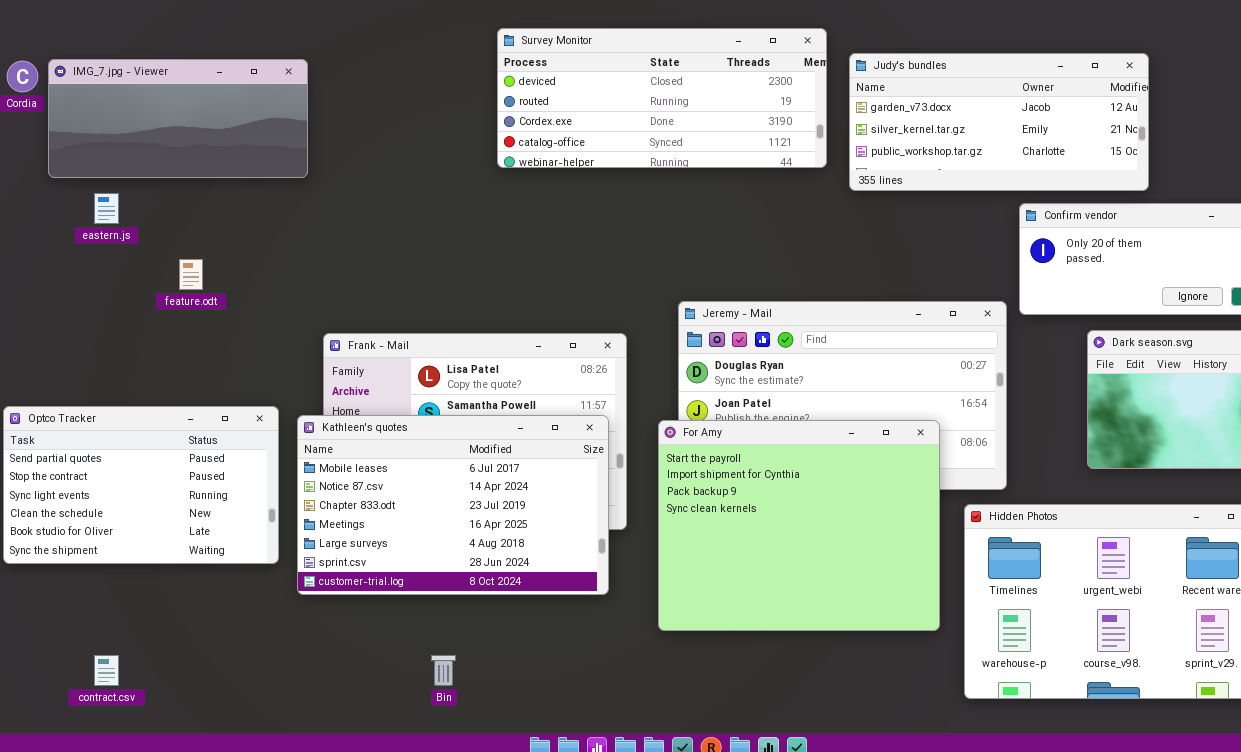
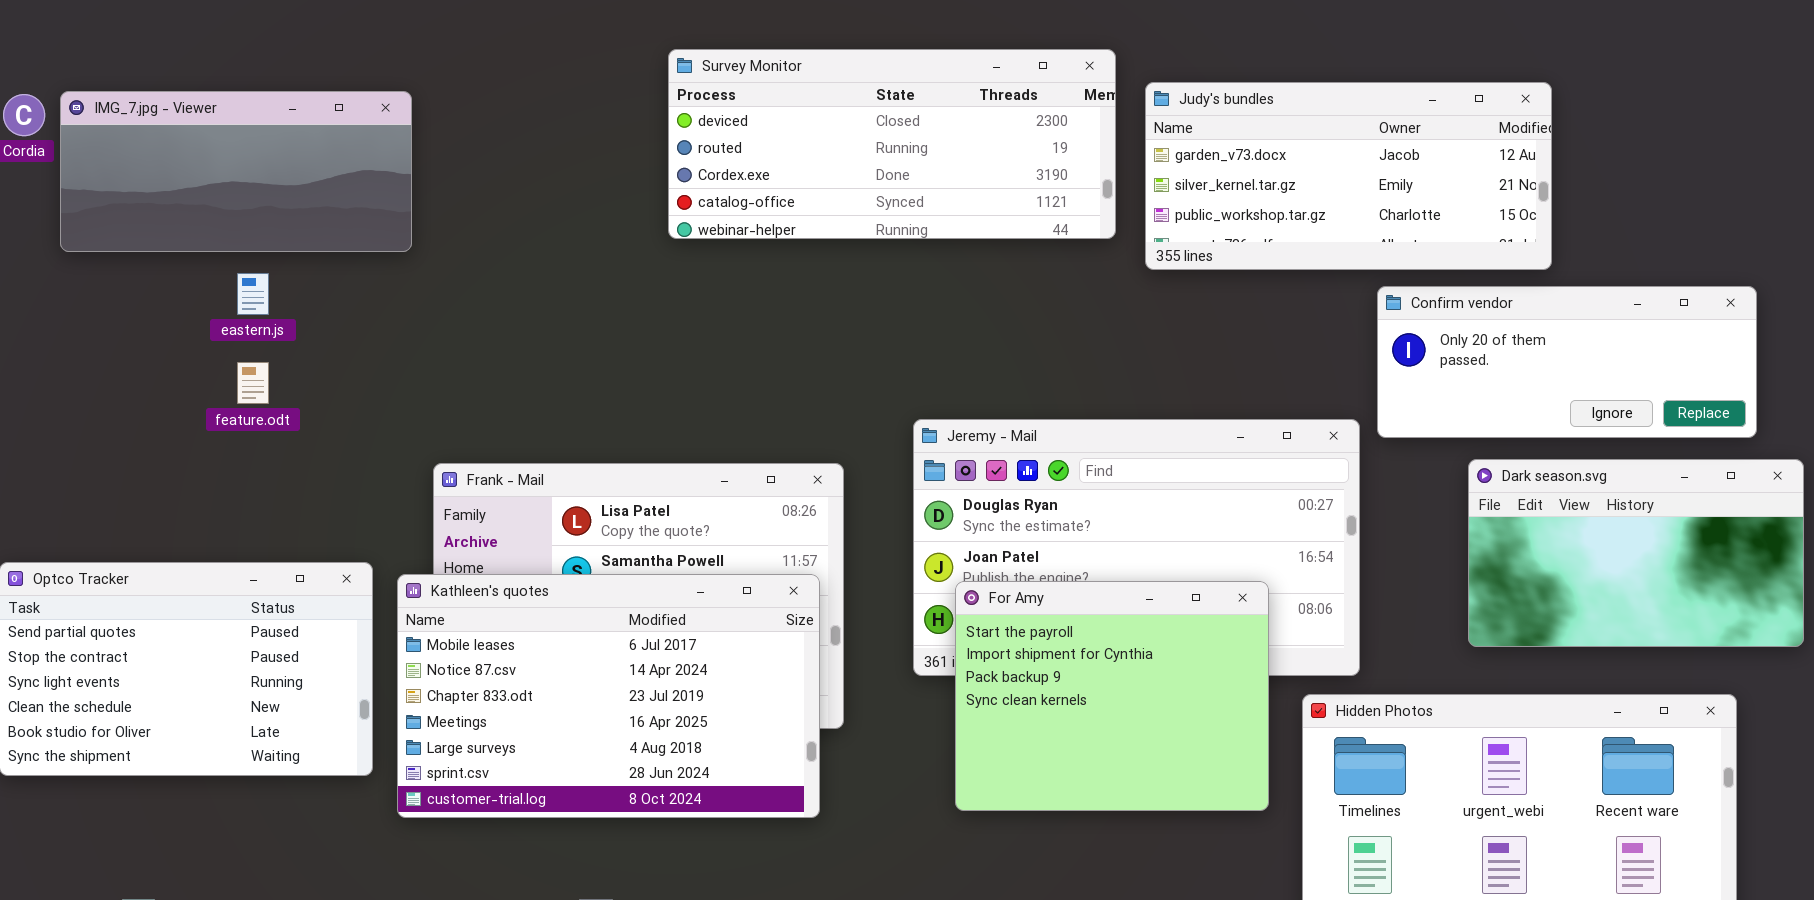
eastern.js: [94,193,119,224] -> [237,273,269,315], moved
For Amy: [658,420,940,631] -> [955,581,1269,811], resized

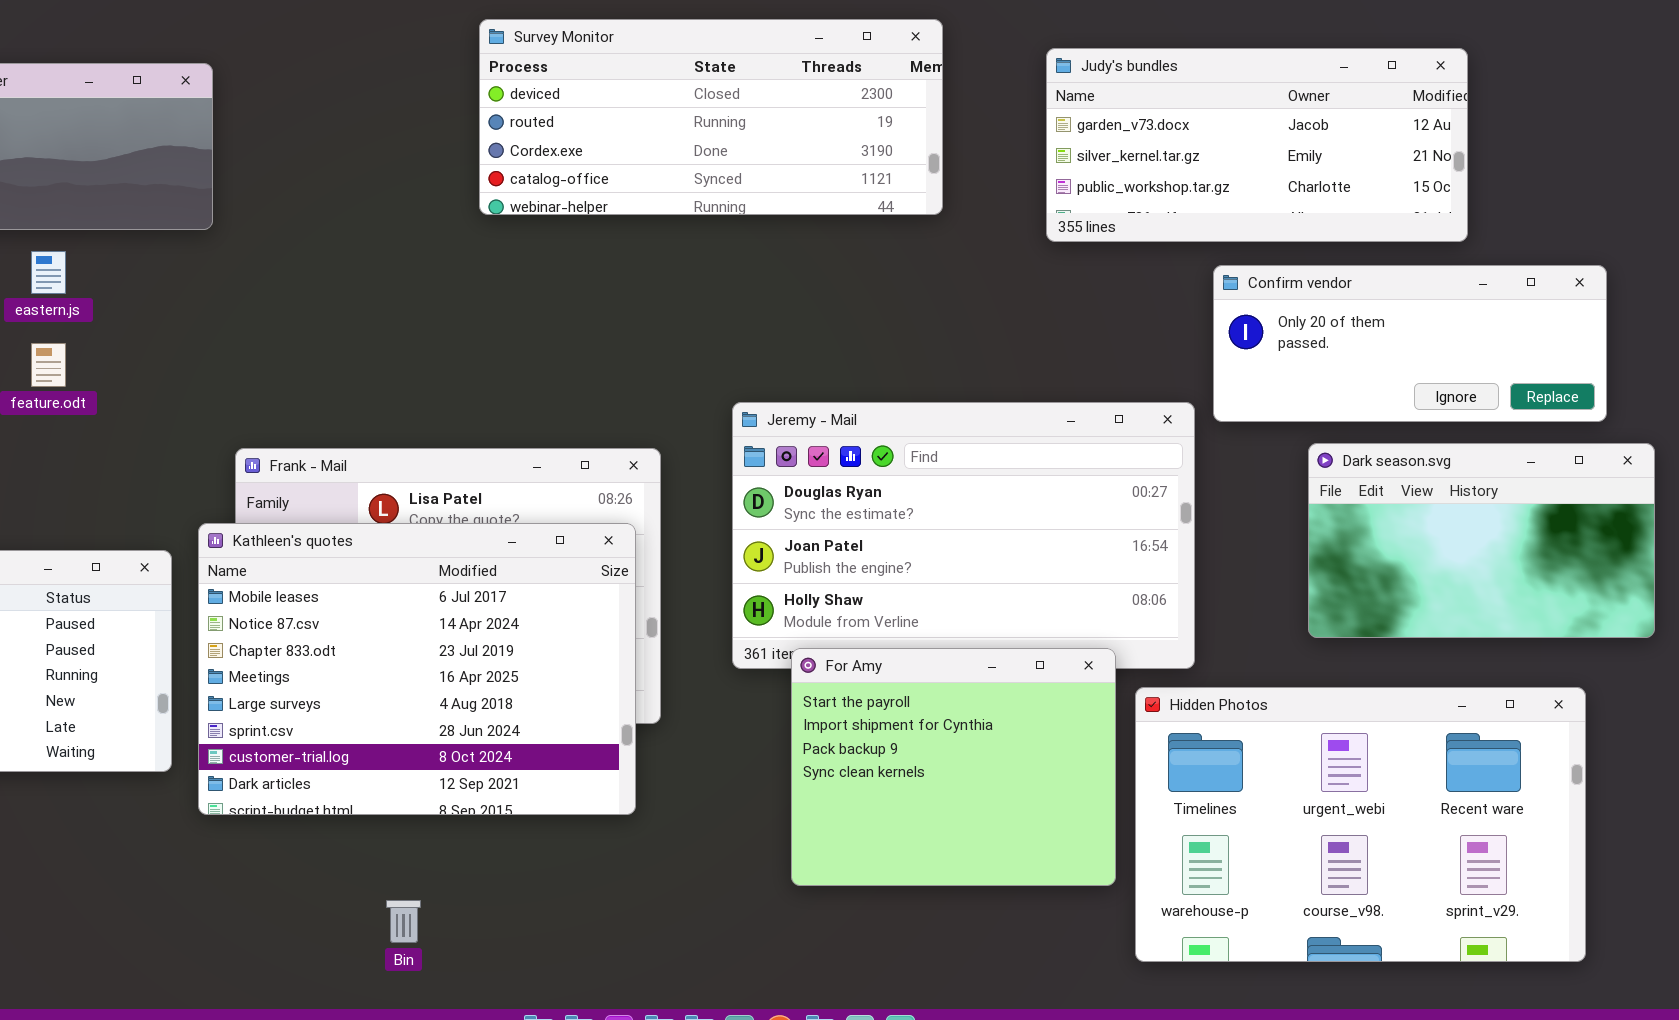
Judy's bundles: [1145,82,1552,270] -> [1046,48,1468,242], moved
Kathleen's quotes: [397,574,820,818] -> [198,523,636,815], resized
For Amy: [955,581,1269,811] -> [791,648,1116,886], moved

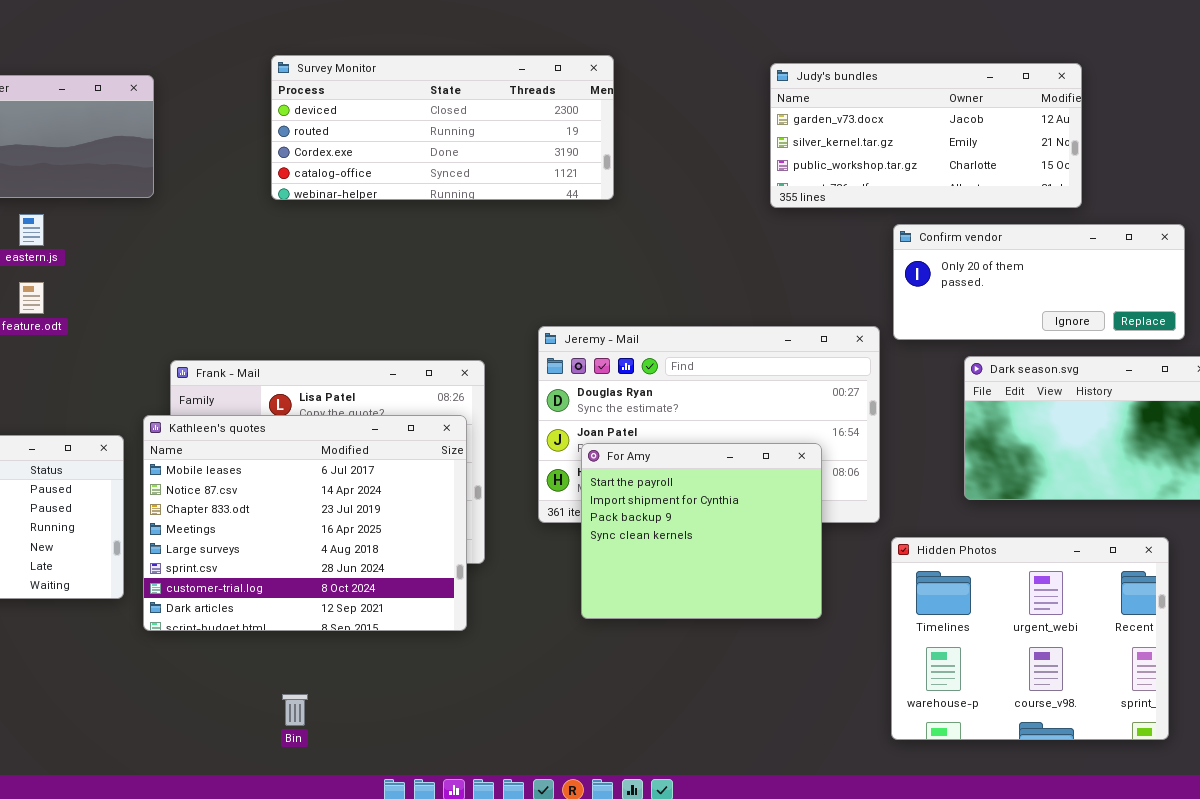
Survey Monitor: [479,19,943,215] -> [271,55,614,200], moved
For Amy: [791,648,1116,886] -> [581,443,822,619], moved
Hidden Photos: [1135,687,1586,962] -> [891,537,1169,740], resized

